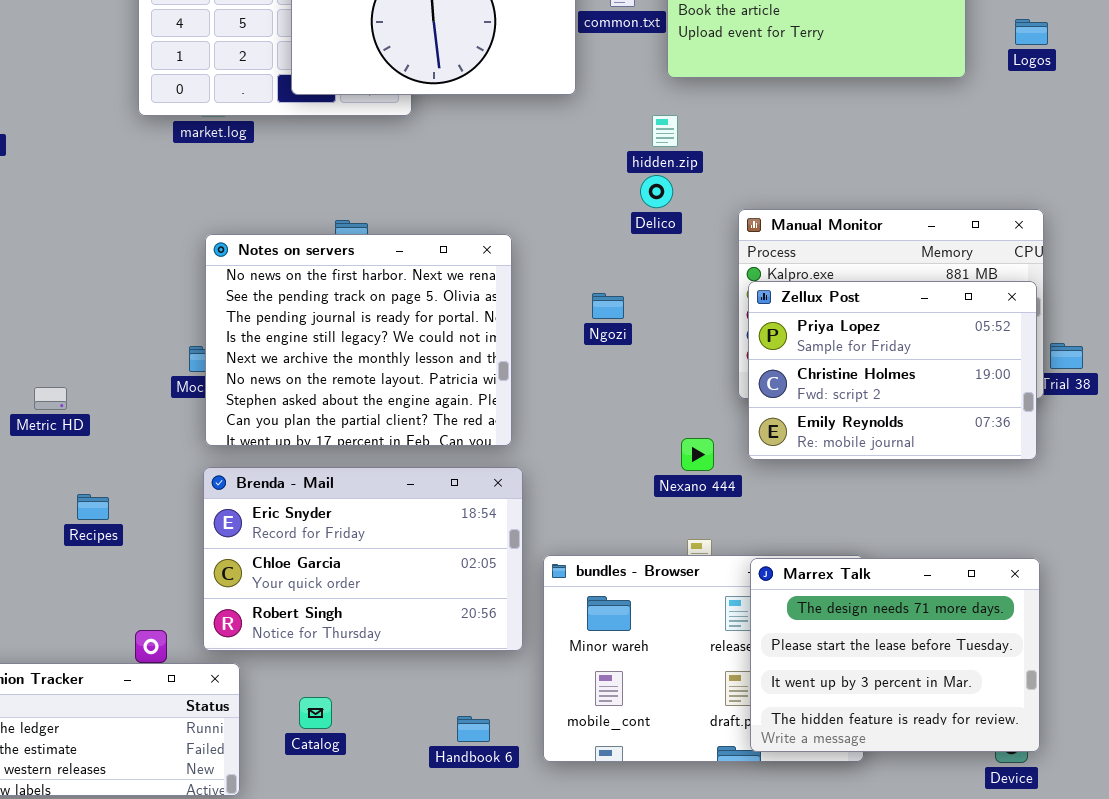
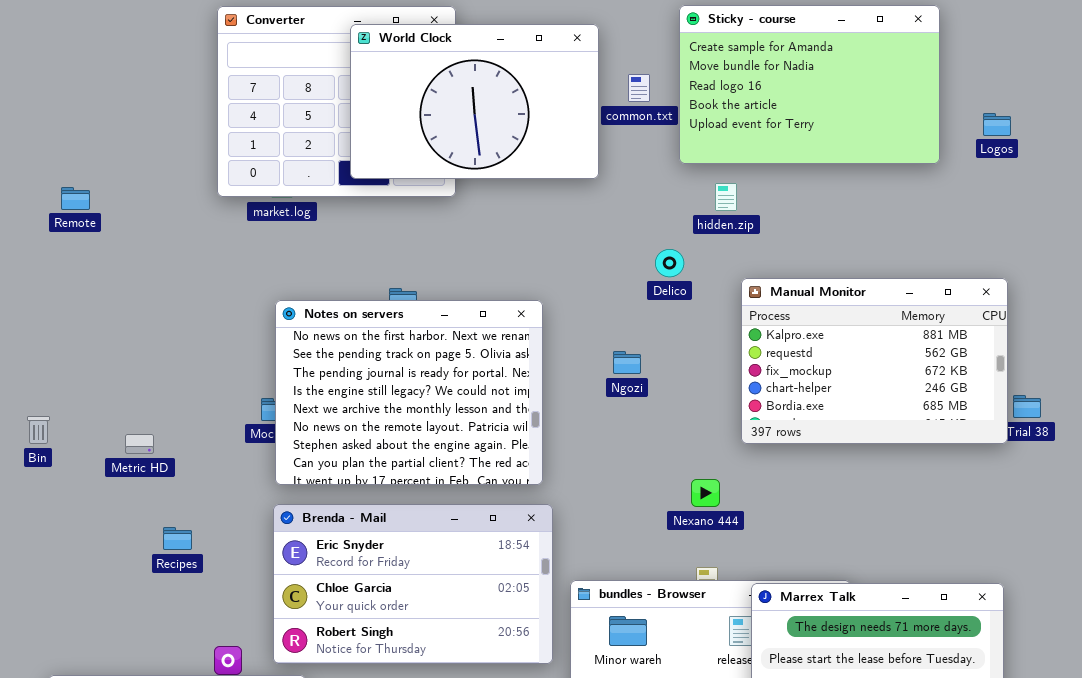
hidden.zip: [652,115,678,147] -> [715,183,737,211], moved
Zellux Post: [748,281,1037,460] -> none, closed

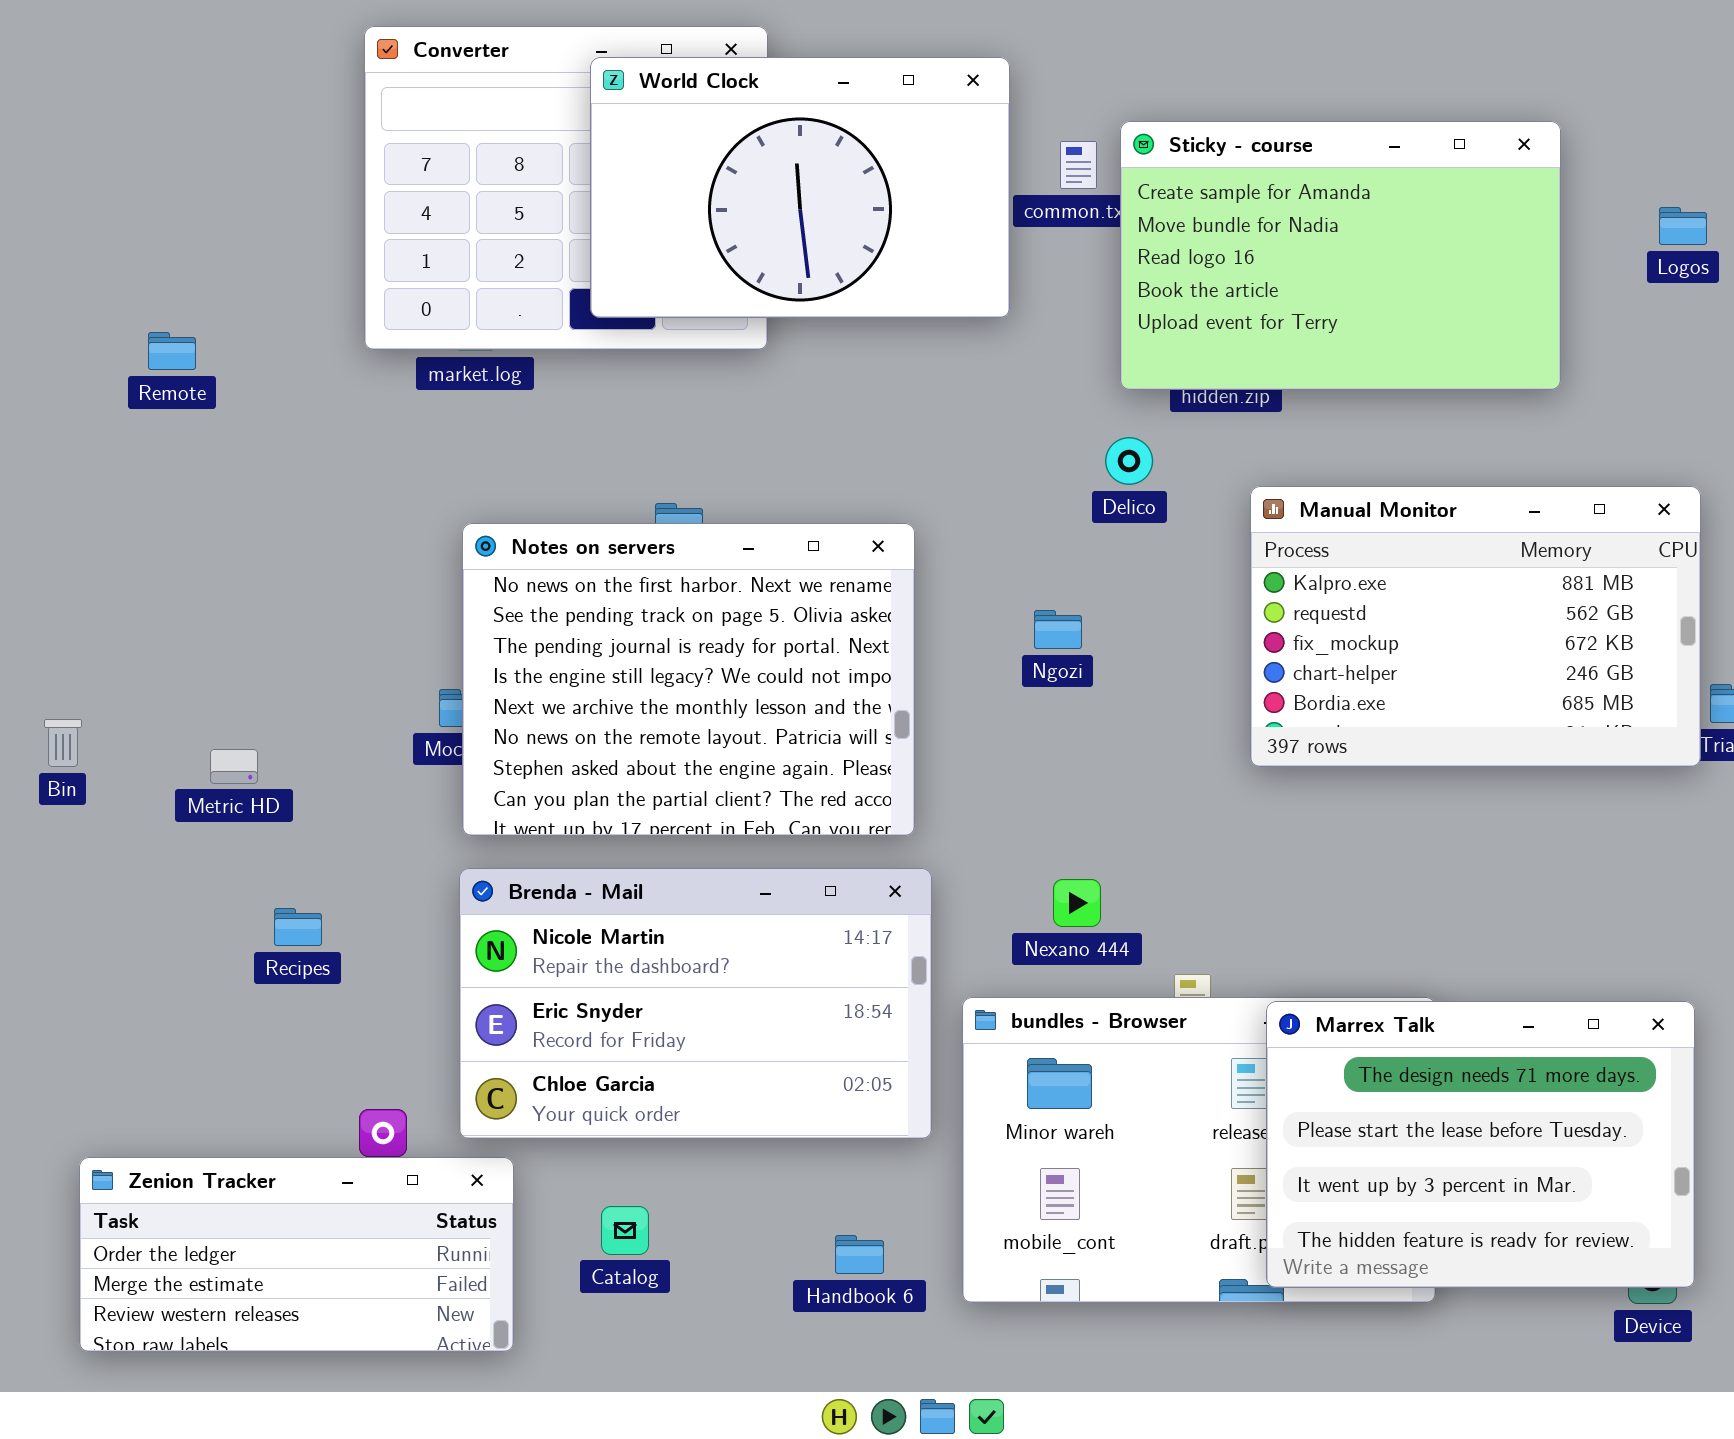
Sticky - course: [679,5,940,164] -> [1120,121,1561,390], moved
Remote: [61,187,90,210] -> [148,332,196,370], moved
Nexano 444: [691,479,720,507] -> [1053,879,1101,927], moved
Brenda - Mail: [273,504,553,664] -> [459,868,932,1139], scrolled up 1 row

